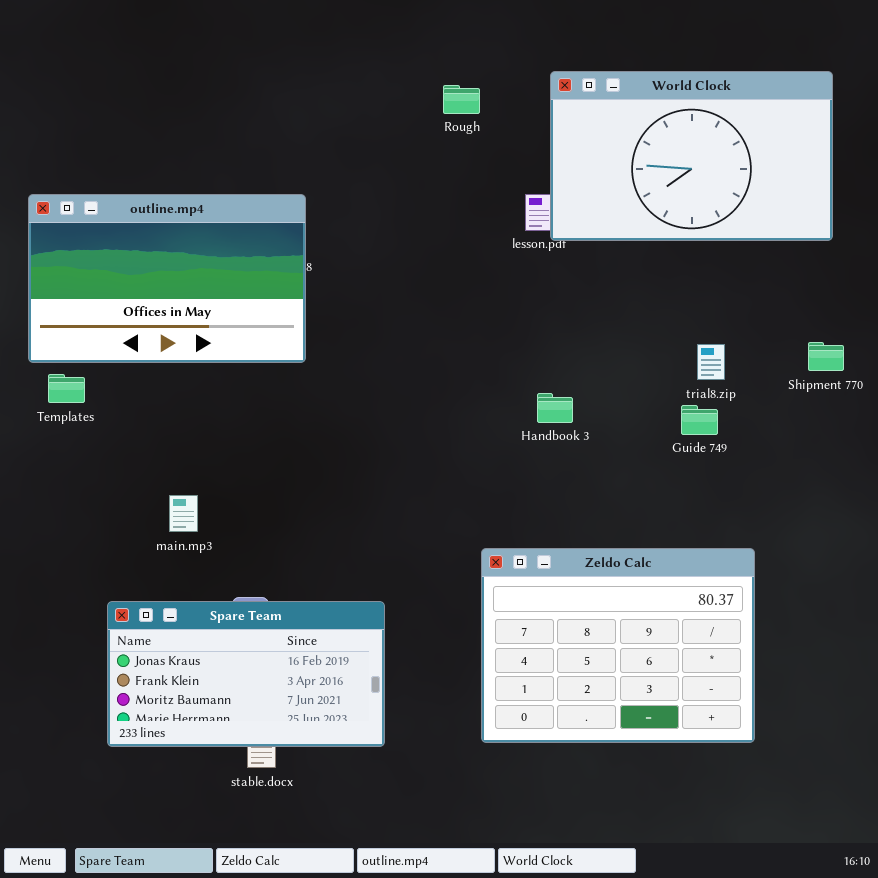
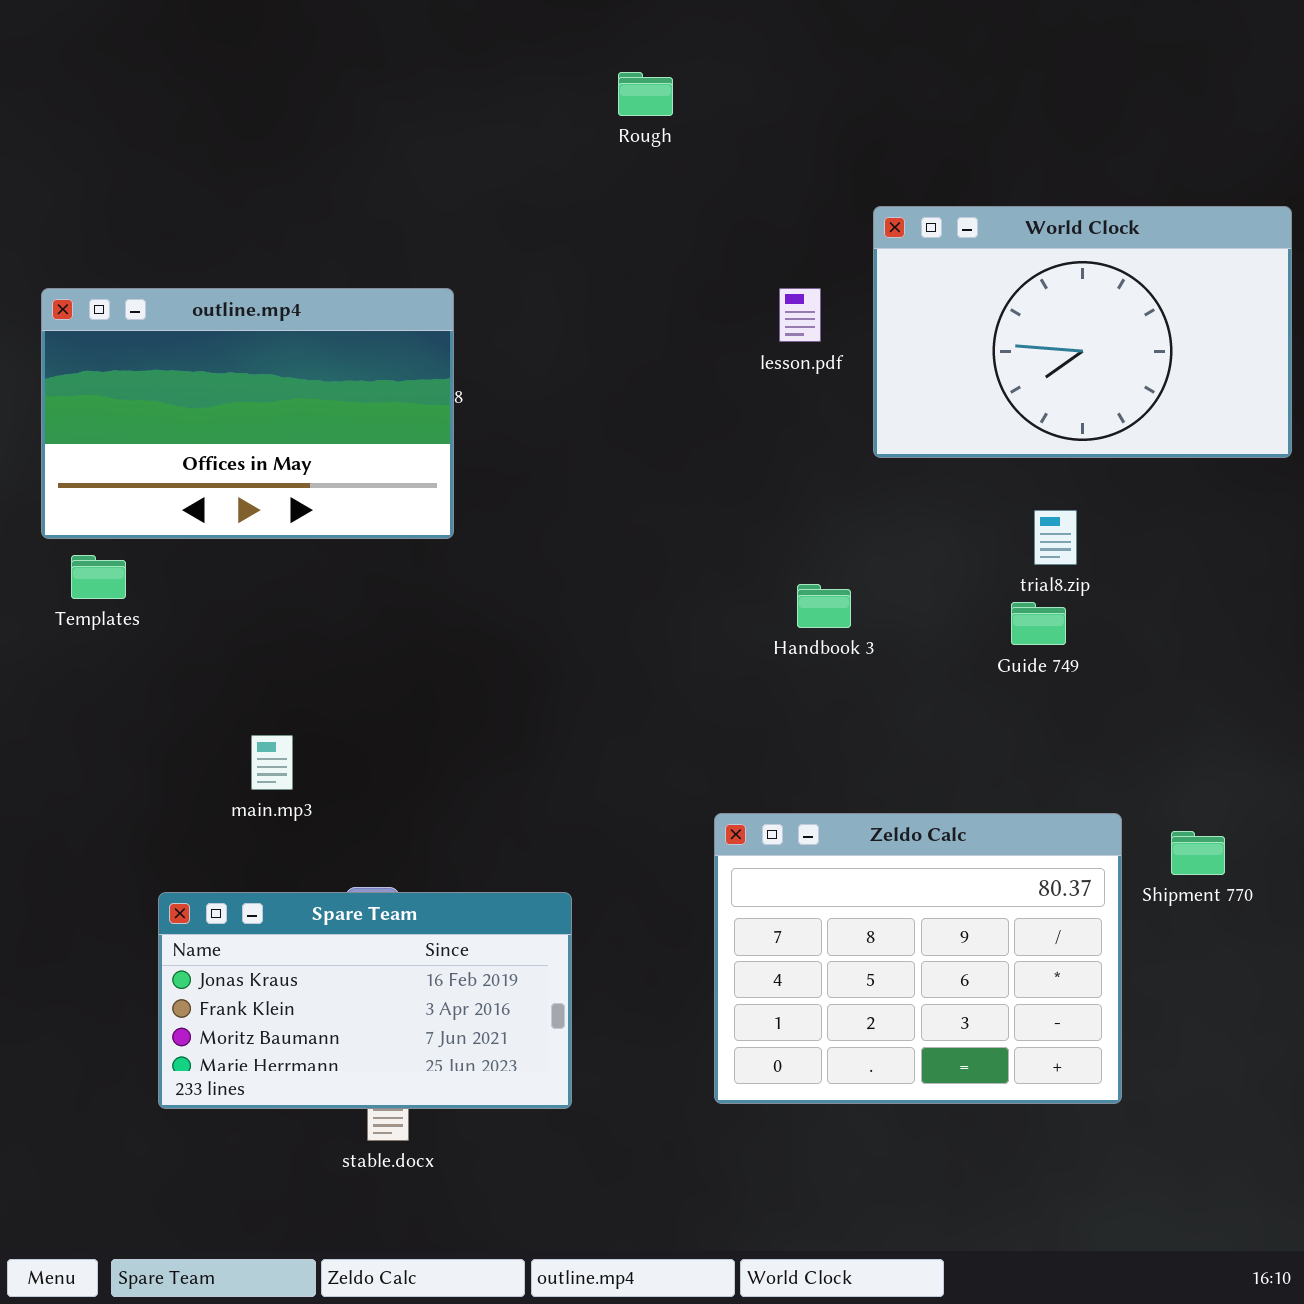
World Clock: [550,71,833,241] -> [873,206,1292,458], moved
Rough: [443,85,480,114] -> [618,72,673,116], moved
Shipment 770: [808,342,844,371] -> [1171,831,1225,875], moved

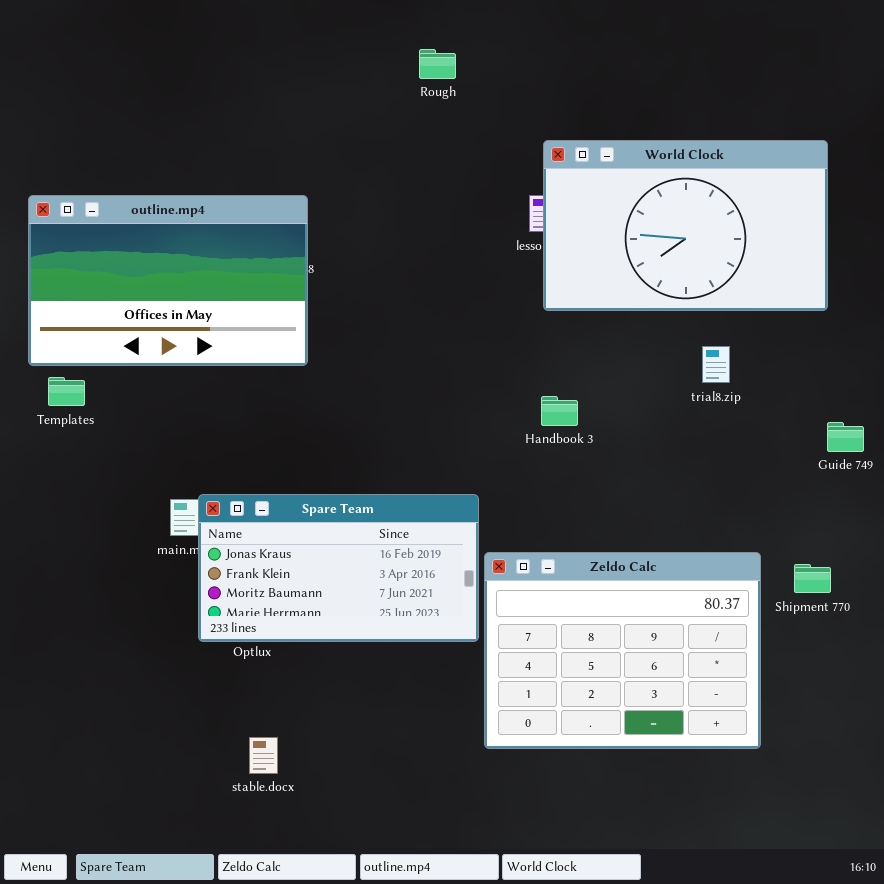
World Clock: [873,206,1292,458] -> [543,140,828,311], moved
Guide 749: [1011,602,1066,645] -> [827,422,864,452], moved
Spare Team: [158,892,572,1109] -> [198,494,479,642], moved

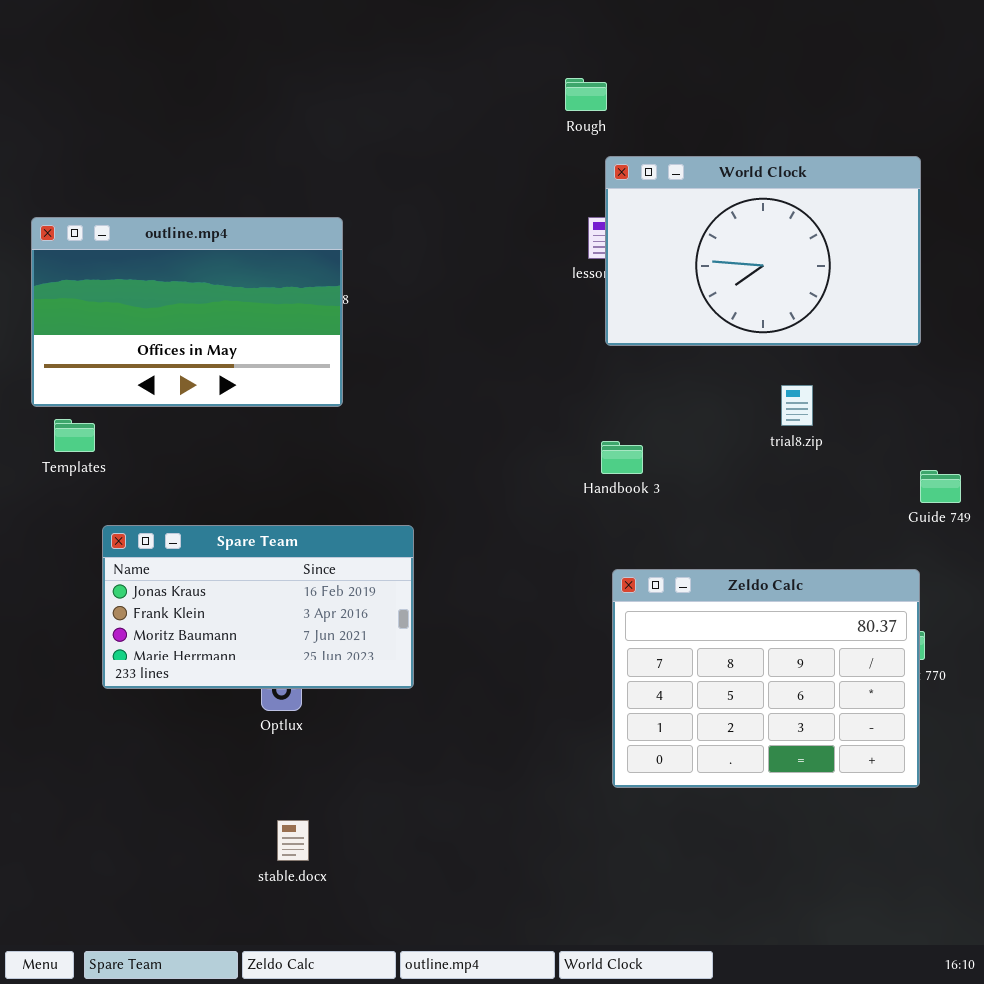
Rough: [419,49,456,79] -> [565,78,607,111], moved
Spare Team: [198,494,479,642] -> [102,525,414,689], moved
Zeldo Calc: [484,552,761,749] -> [612,569,920,788], moved

